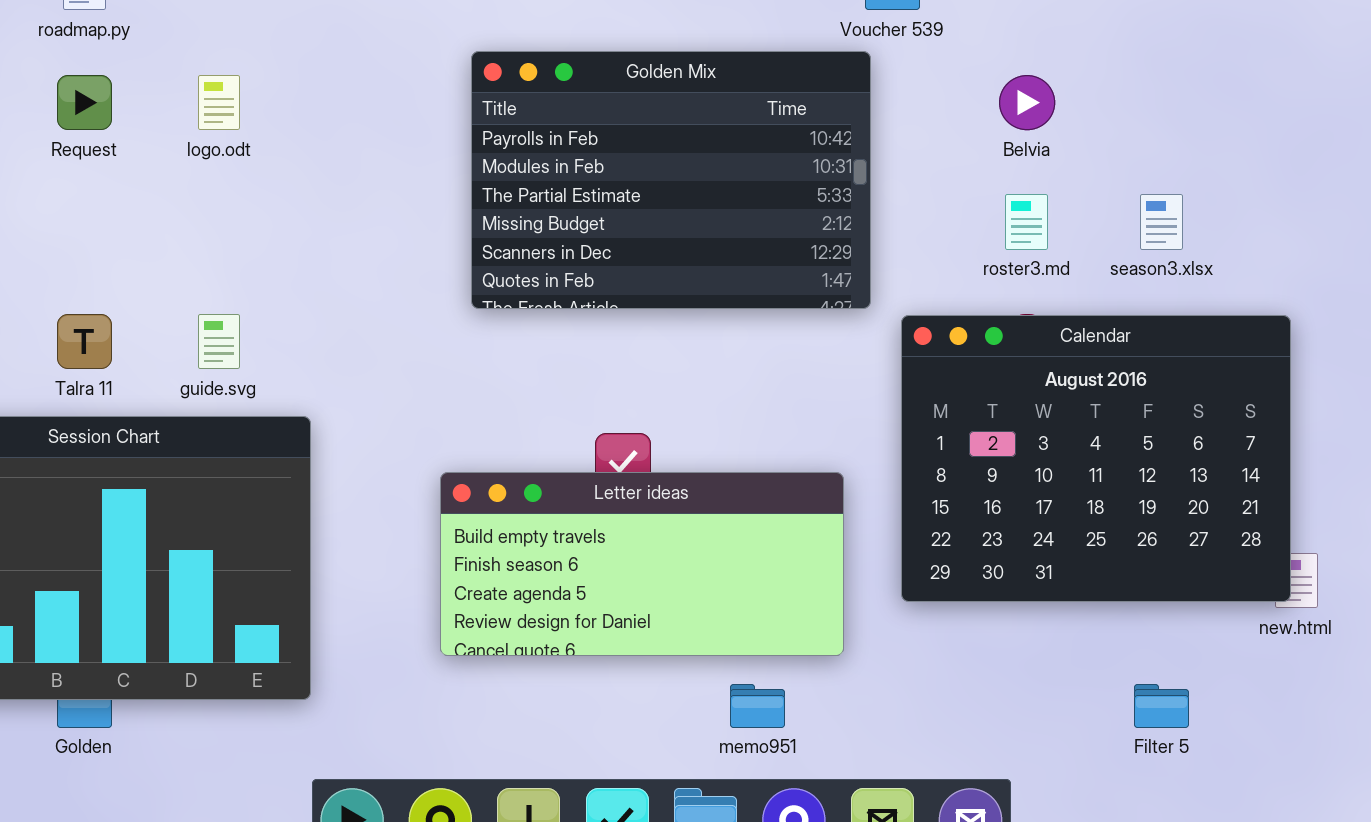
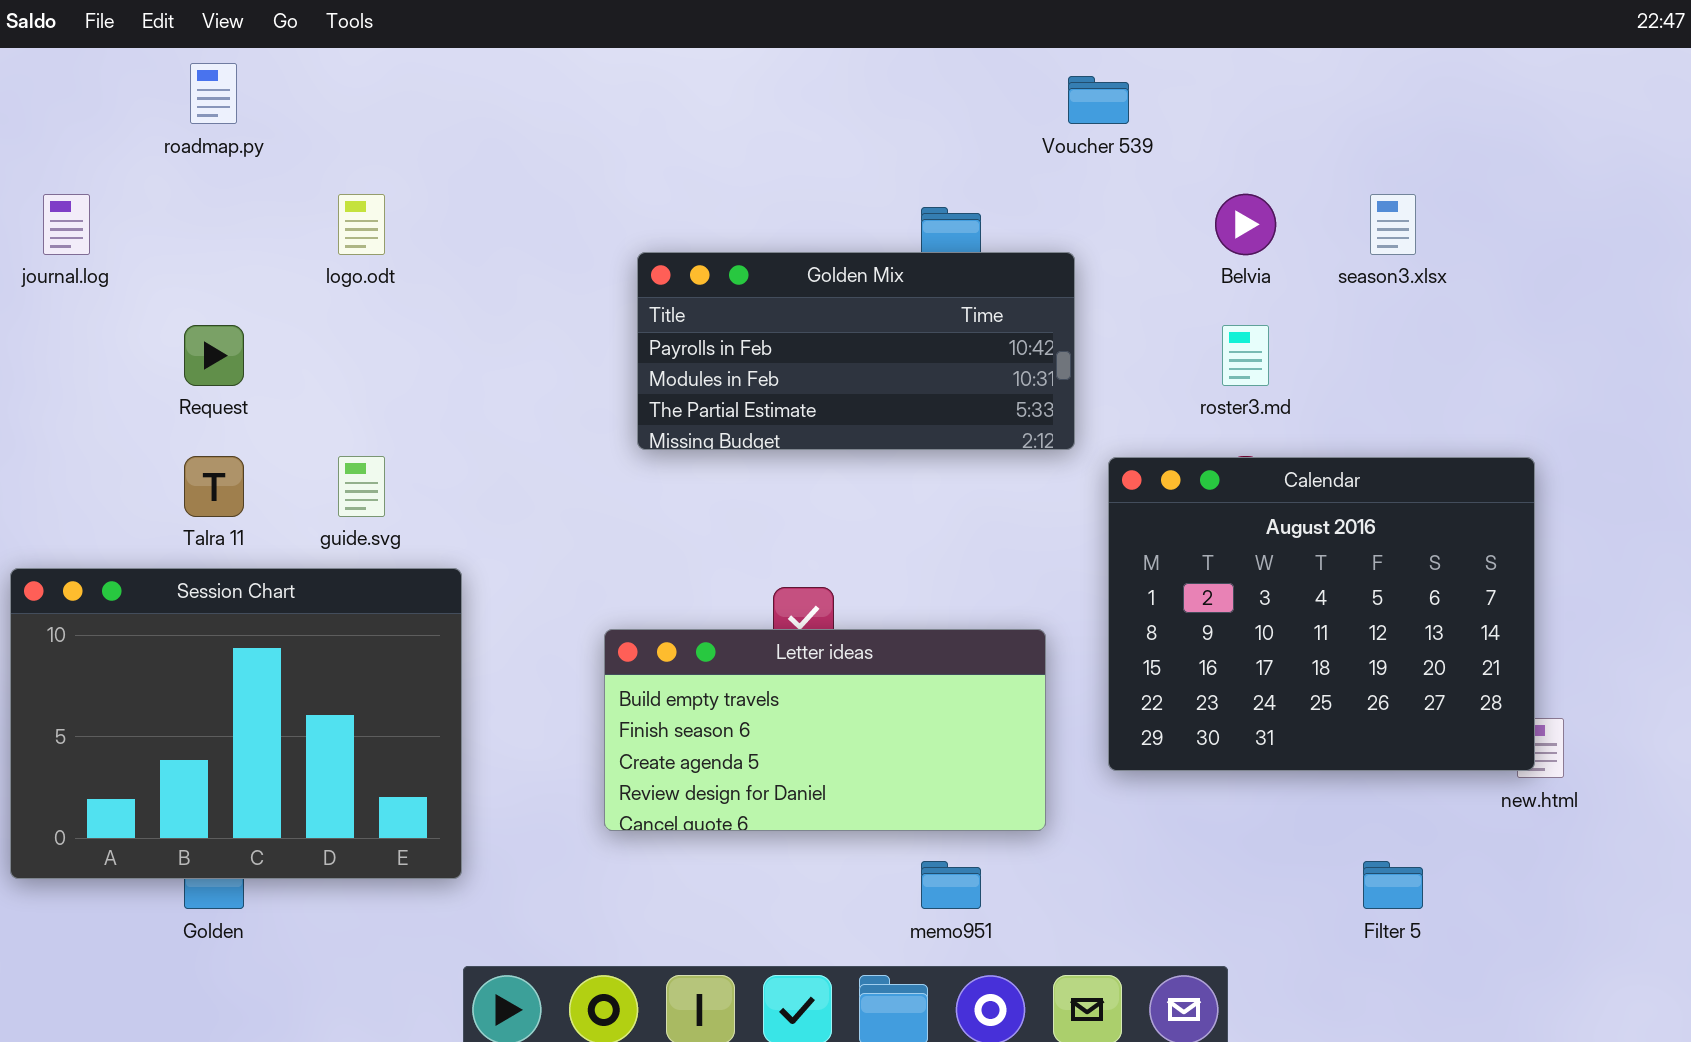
Golden Mix: [471,51,871,309] -> [637,252,1075,450], resized
Request: [57,75,112,130] -> [184,325,244,386], moved
season3.xlsx: [1140,194,1183,250] -> [1370,194,1416,255], moved

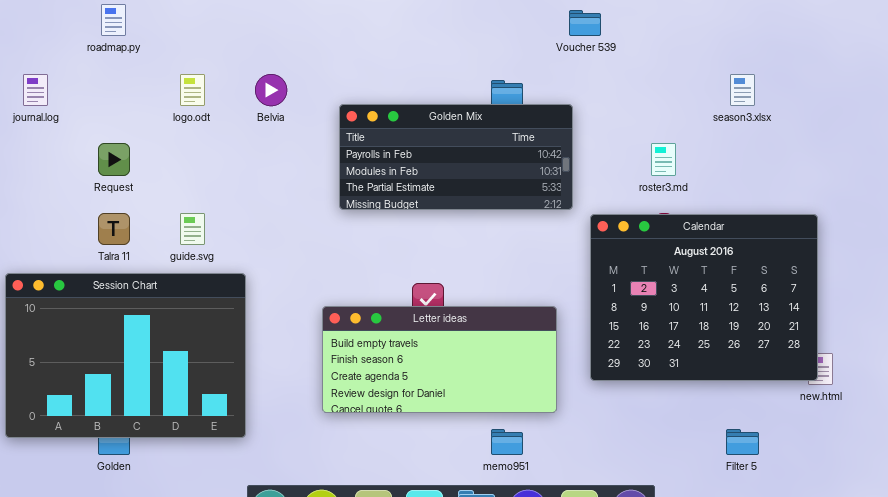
Belvia: [1215,194,1276,255] -> [255,74,287,106], moved

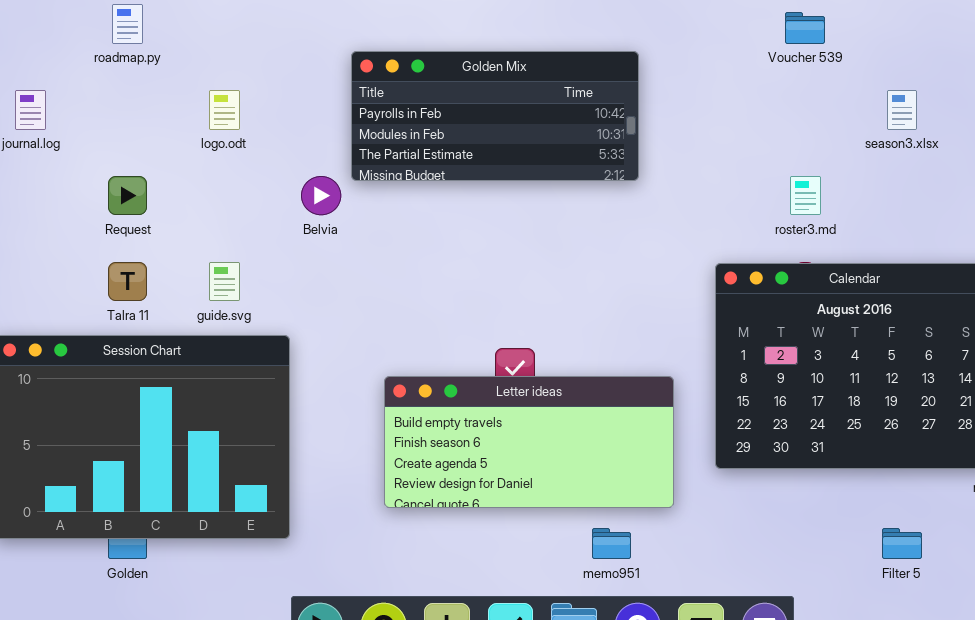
Voucher 539: [569,10,601,36] -> [785,12,825,44], moved
Belvia: [255,74,287,106] -> [301,176,341,215], moved
Golden Mix: [339,104,573,210] -> [351,51,639,181], moved

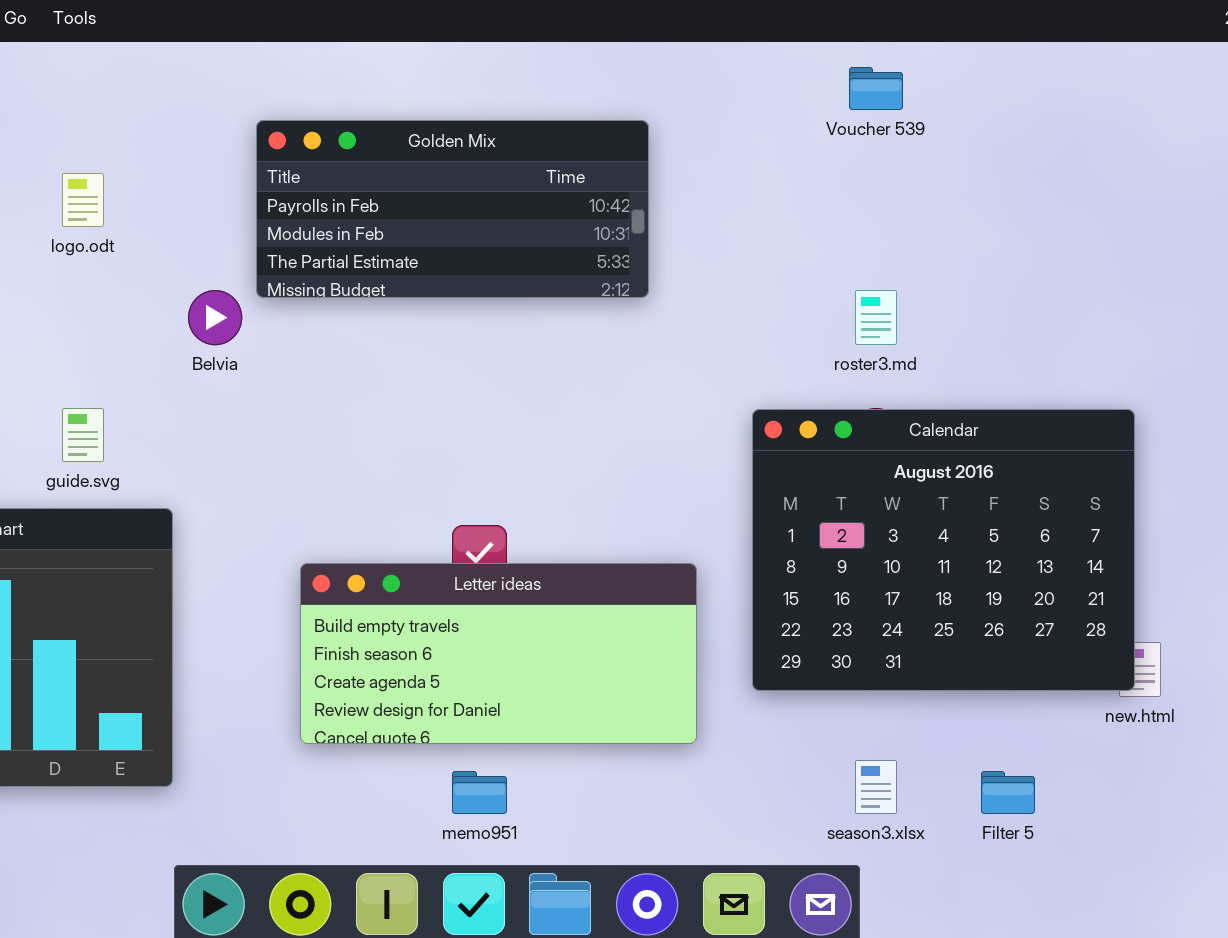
season3.xlsx: [887,90,917,130] -> [855,760,897,814], moved
memo951: [592,528,631,559] -> [452,771,507,814], moved

